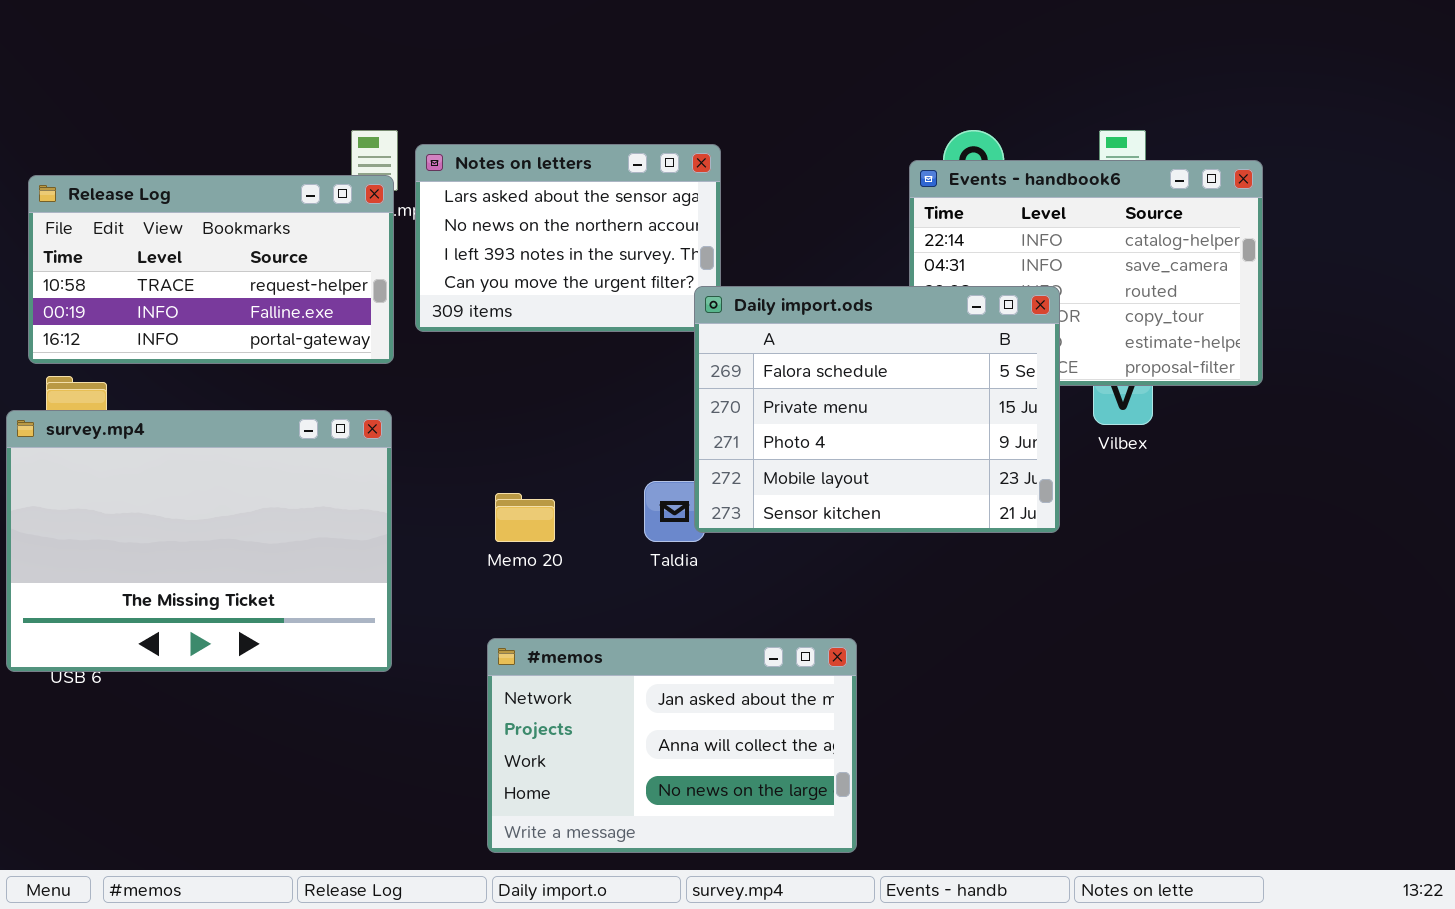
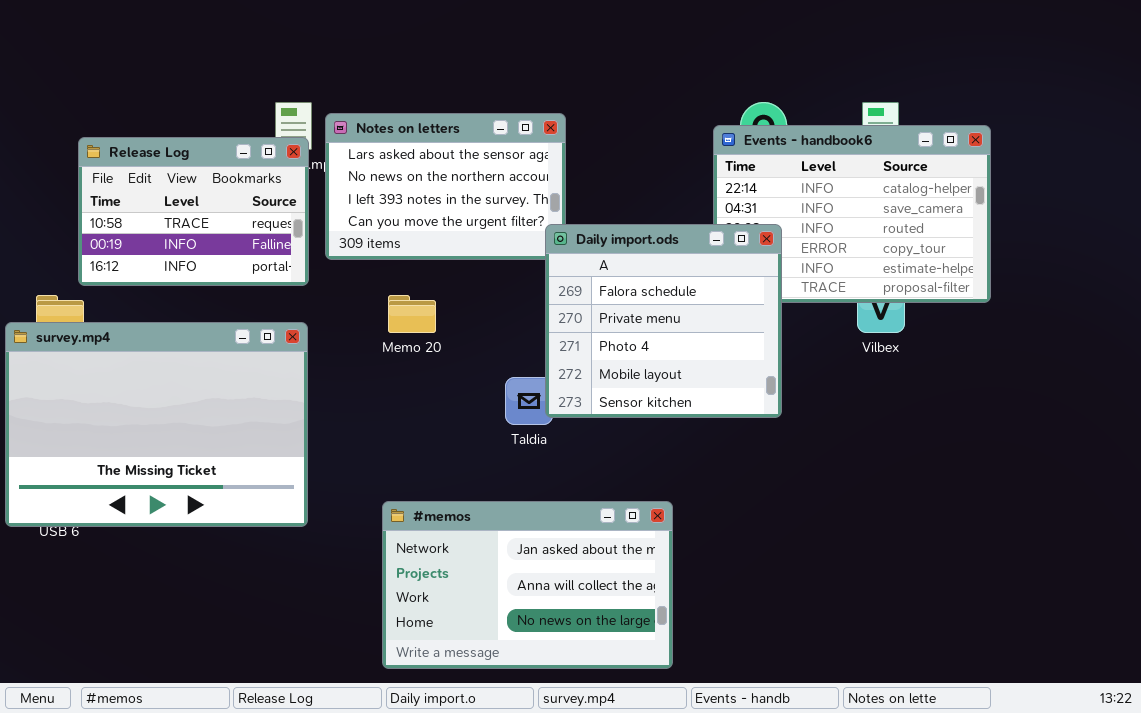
Release Log: [28,175,394,364] -> [78,137,309,286], resized
Daily import.ods: [694,286,1060,533] -> [545,224,782,418], resized
Memo 20: [495,493,555,542] -> [388,295,436,333], moved

